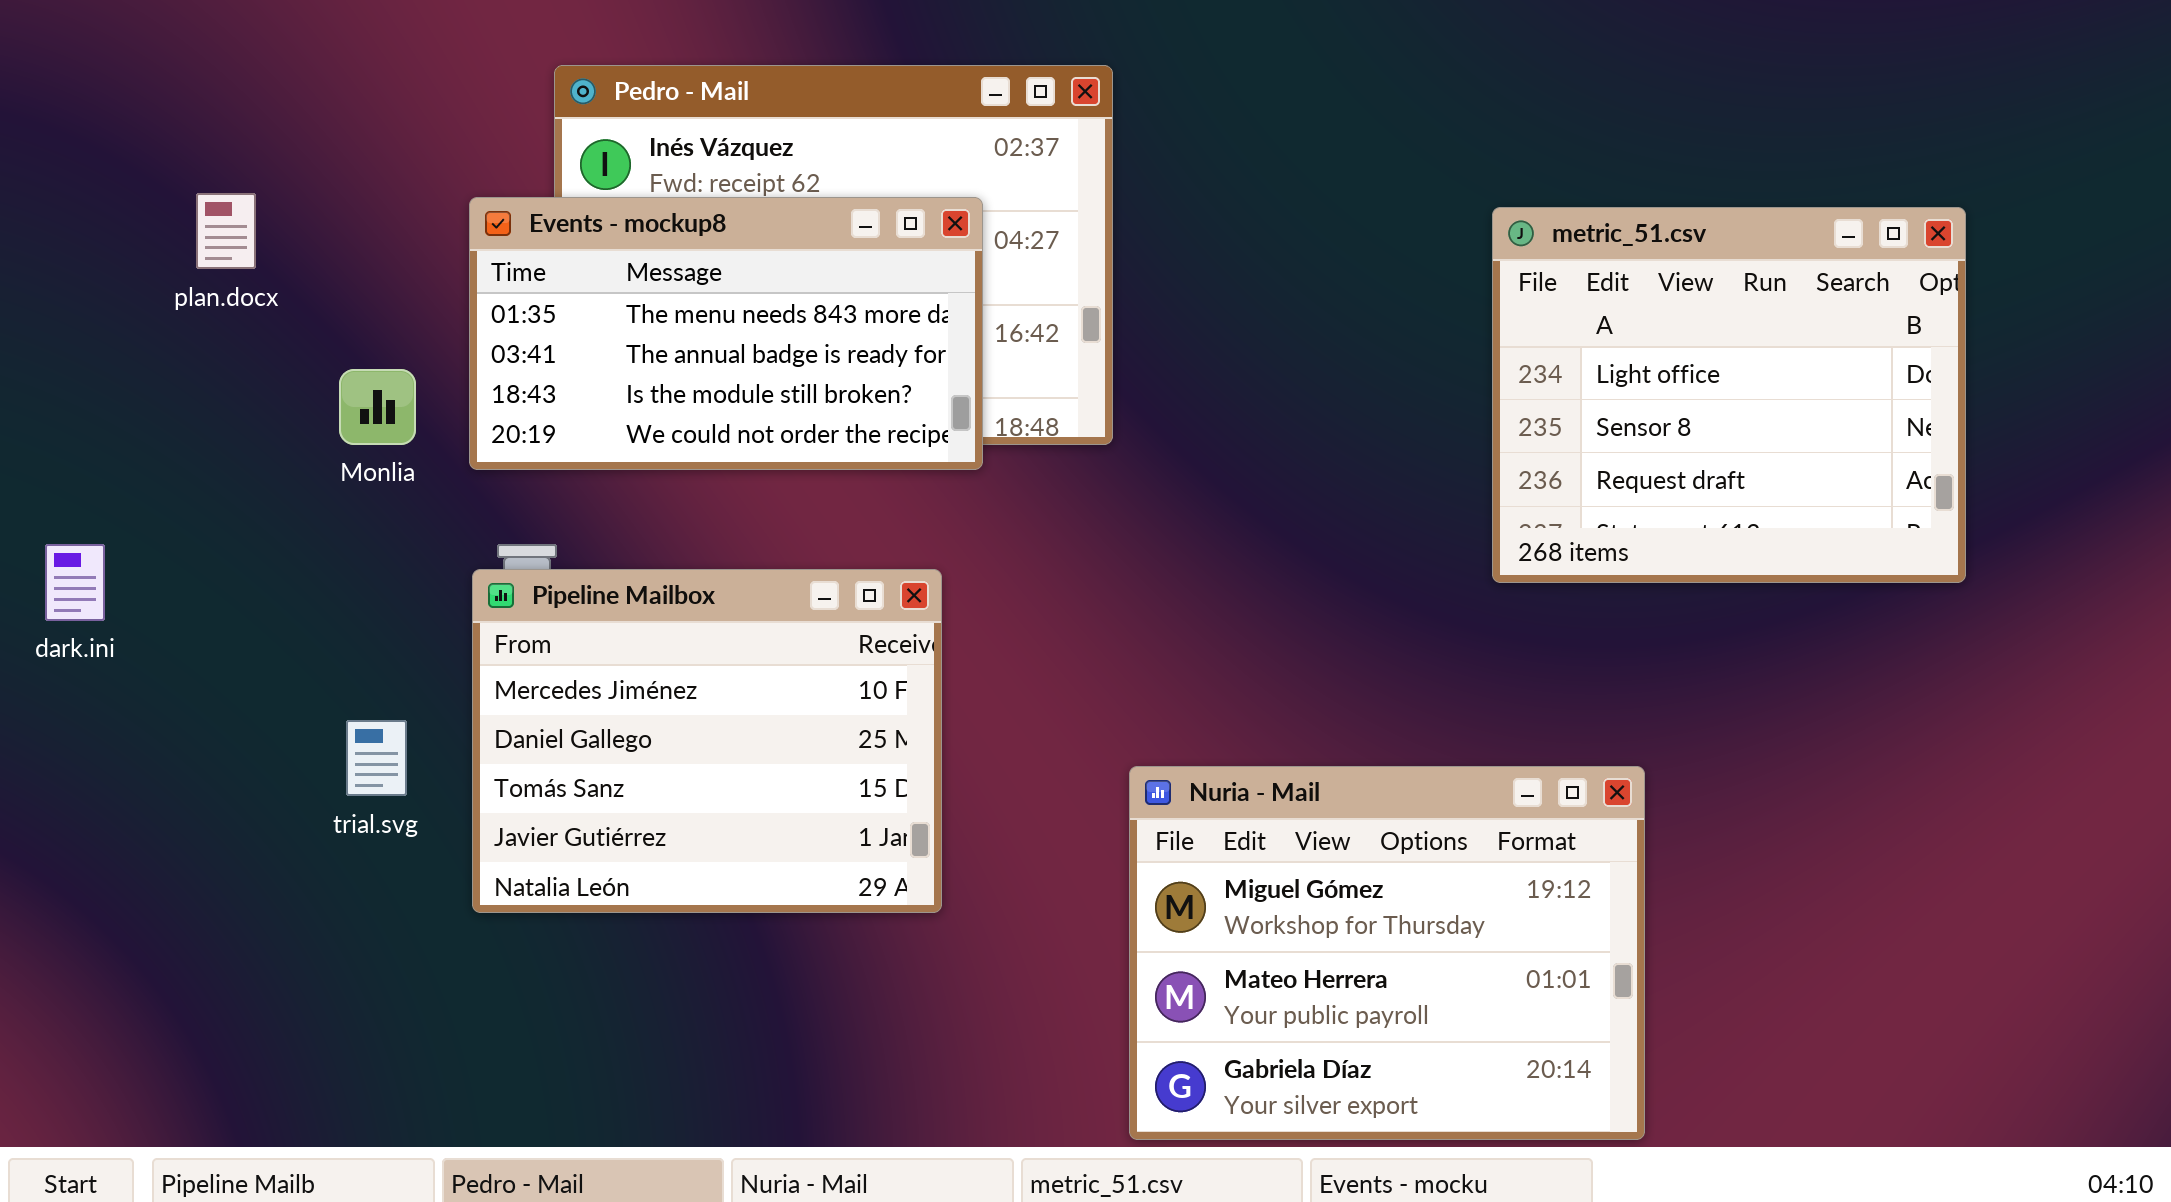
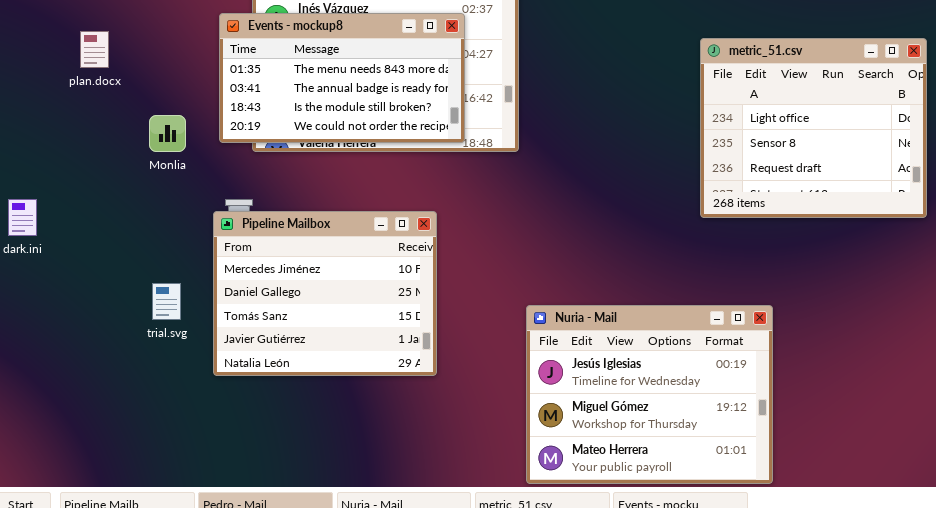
Events - mockup8: [469,197,983,470] -> [219,13,465,143], moved
Nuria - Mail: [1129,766,1645,1140] -> [526,305,773,484], scrolled up 1 row

